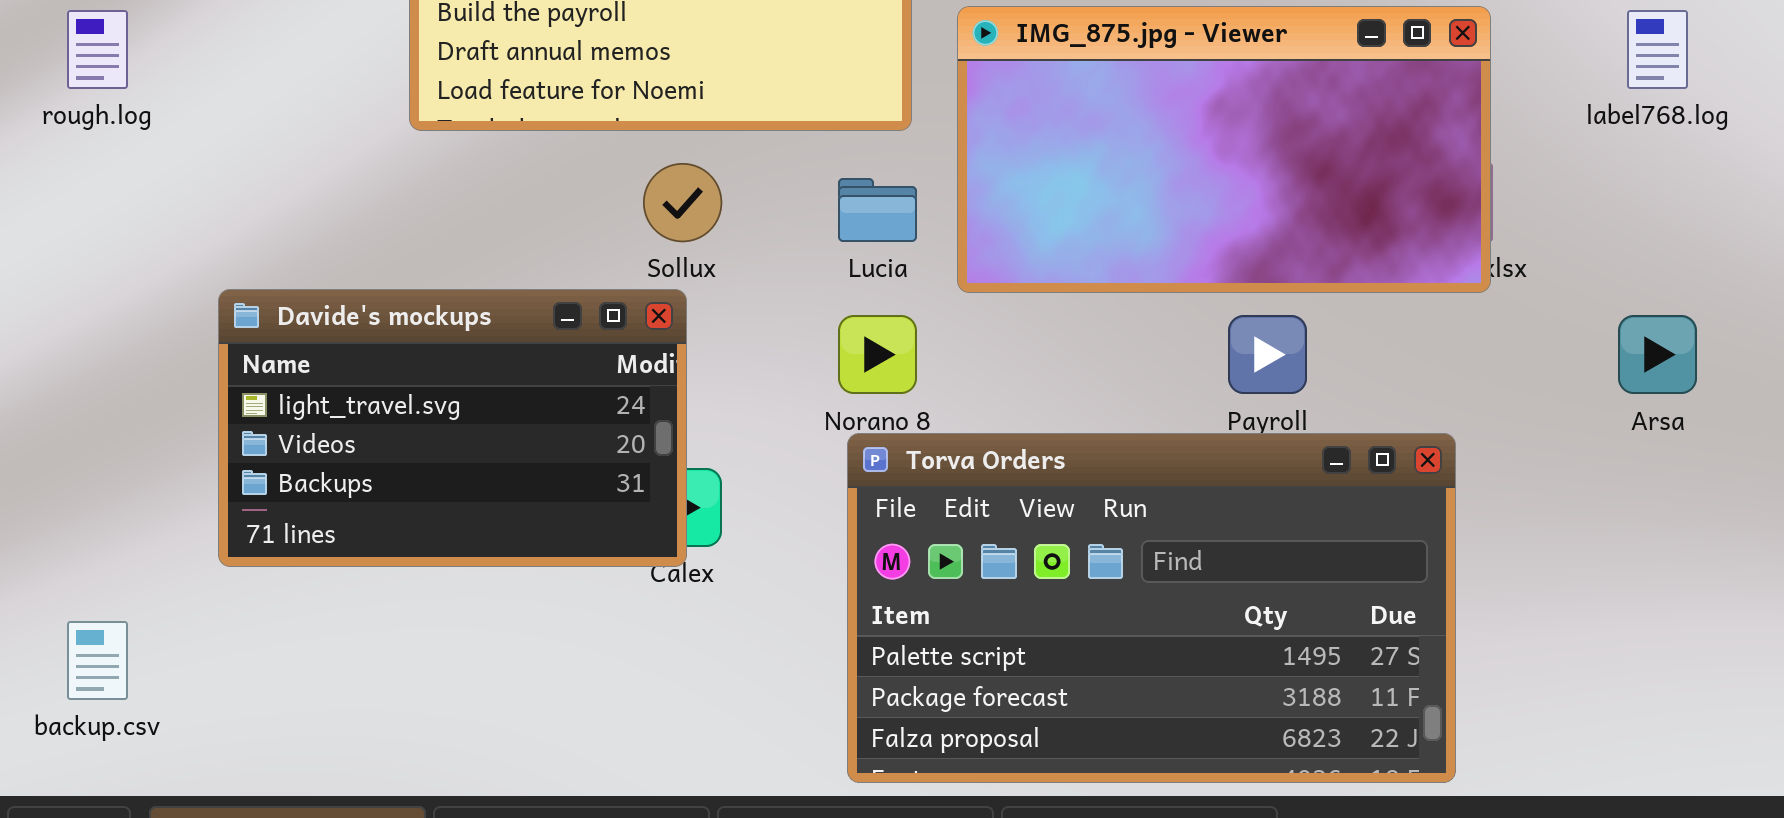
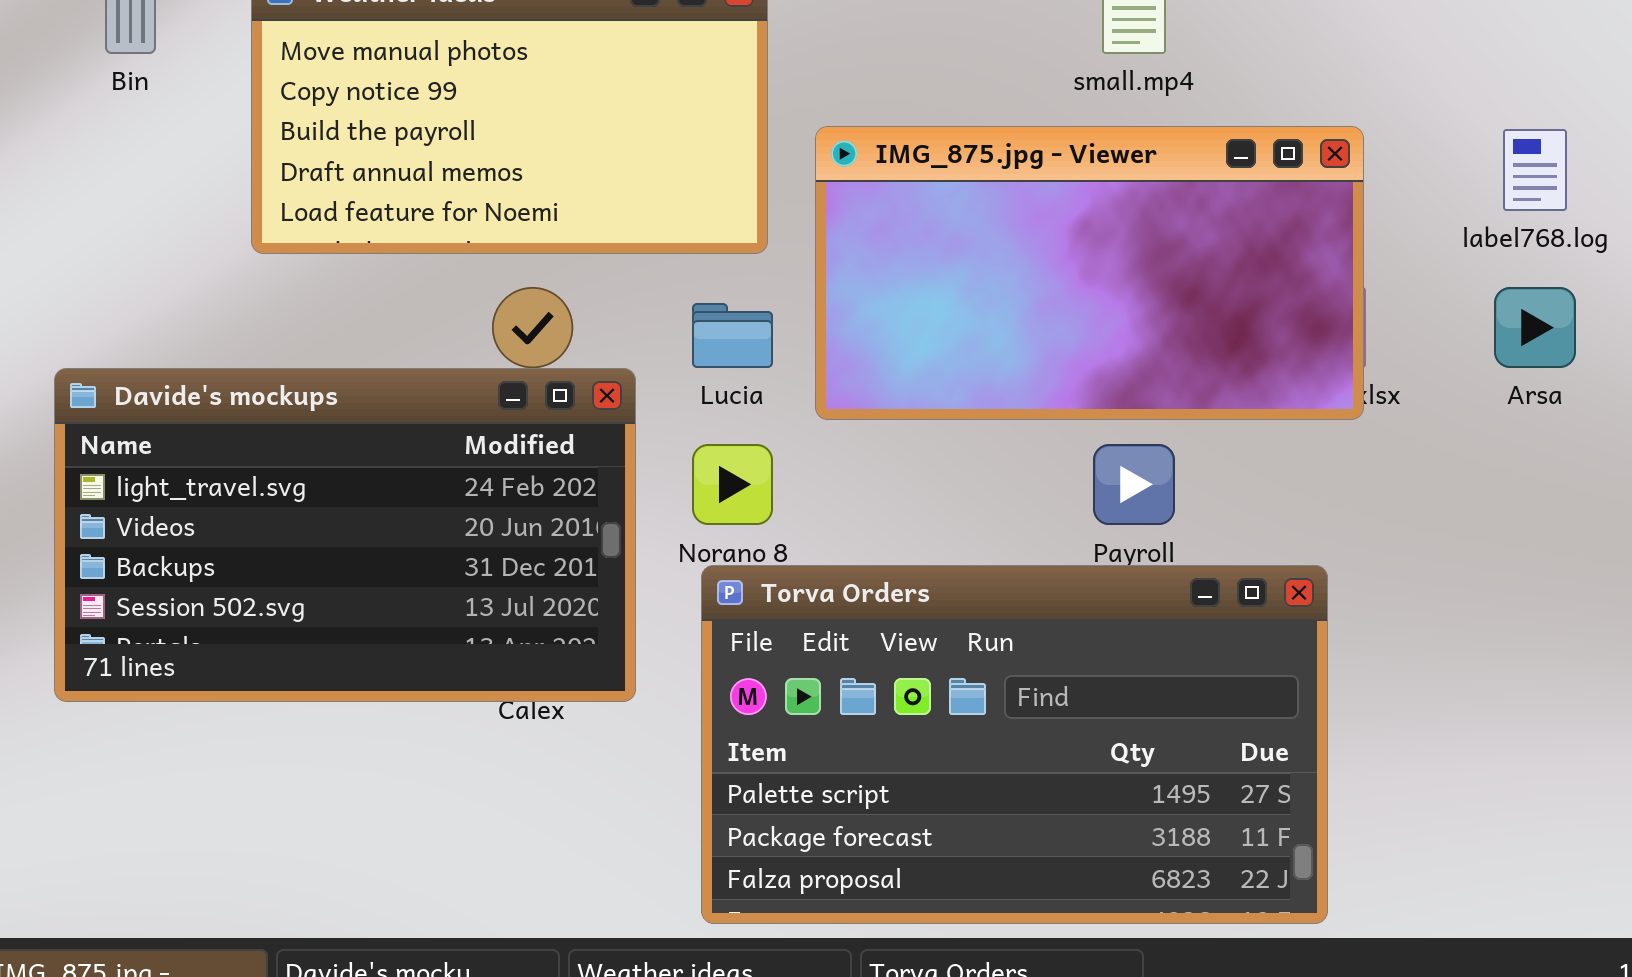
Davide's mockups: [218,289,687,567] -> [54,368,636,702], resized
Arsa: [1618,315,1697,394] -> [1494,287,1576,368], moved

